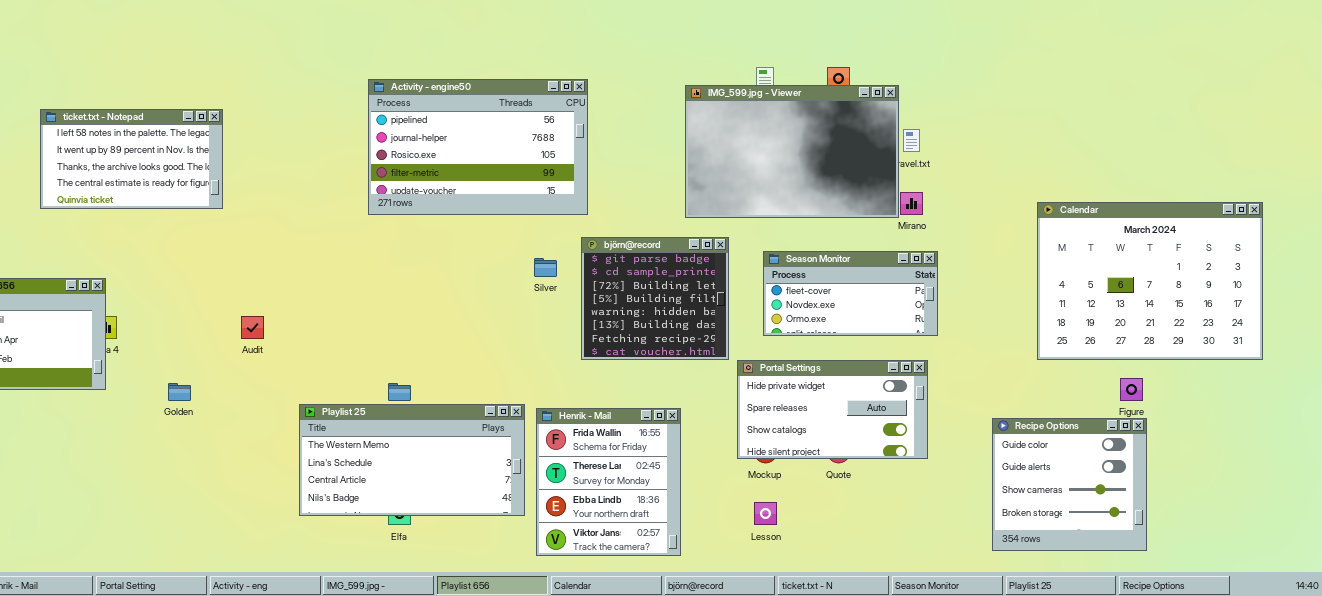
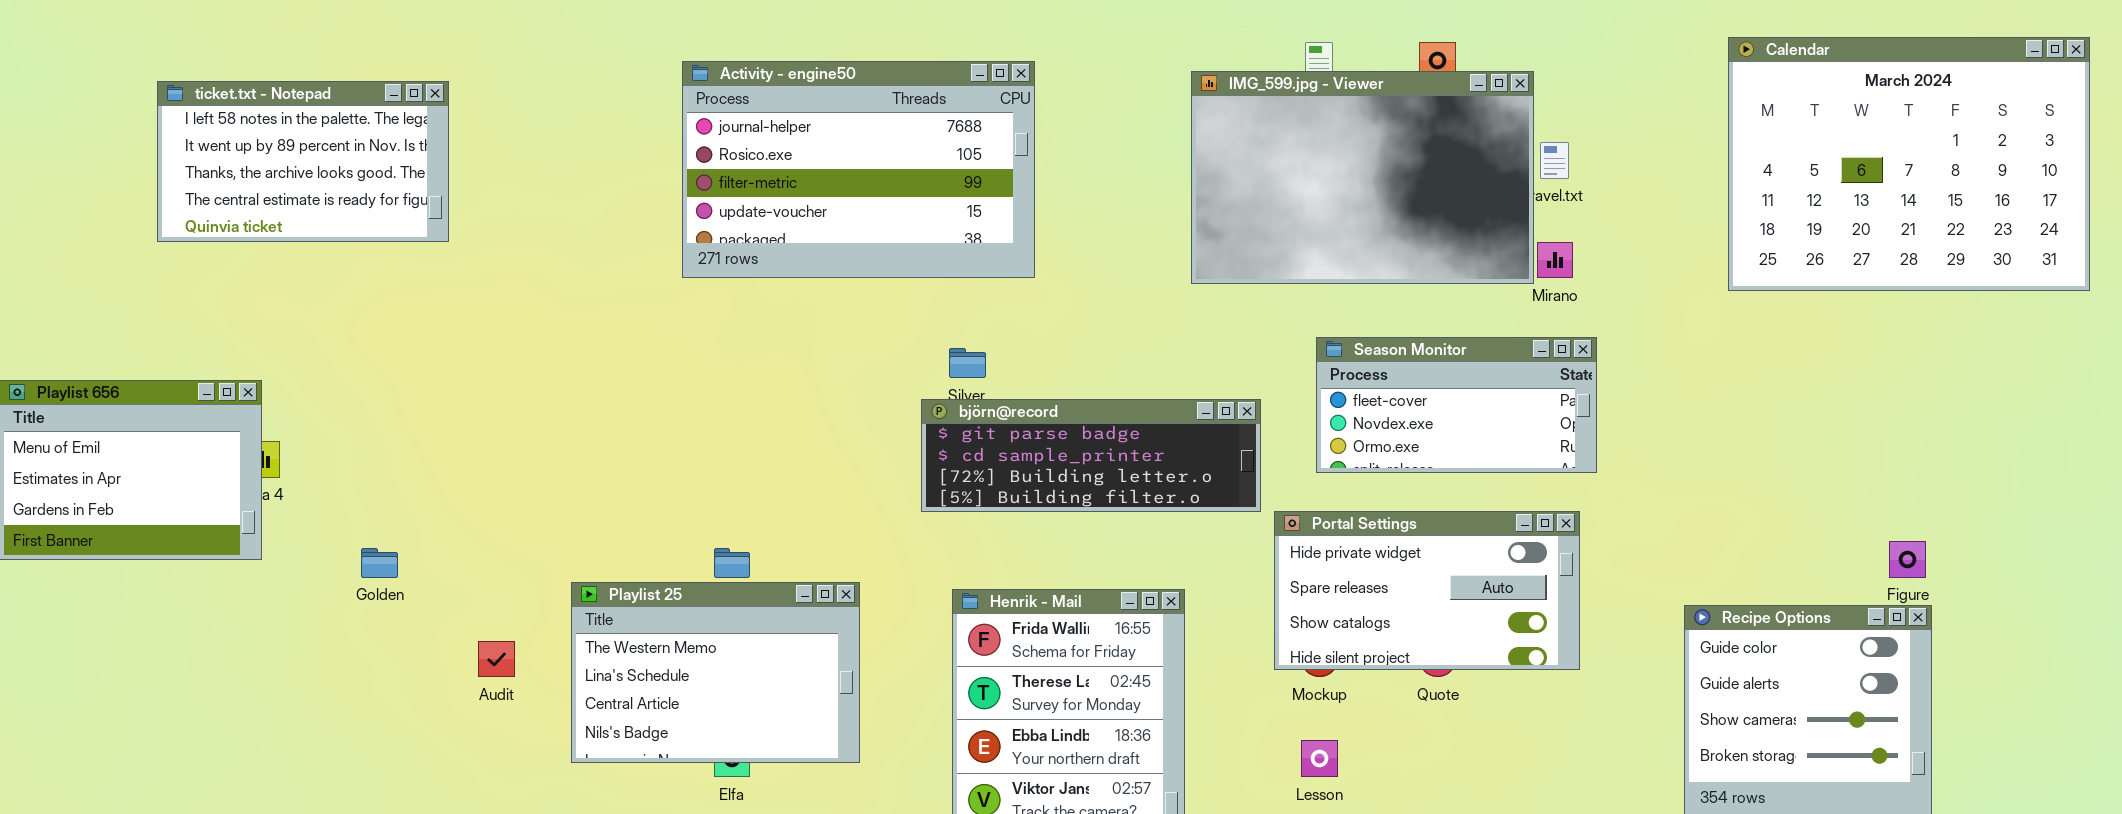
Activity - engine50: [368,79,588,215] -> [682,61,1035,278], scrolled down 1 row
ticket.txt - Notepad: [40,109,223,209] -> [157,81,449,242], moved
Calendar: [1037,202,1263,360] -> [1728,37,2090,291], moved
björn@record: [581,237,729,360] -> [921,399,1261,512], resized
Audit: [241,316,264,339] -> [478,641,515,677], moved
Playlist 25: [299,404,525,516] -> [571,582,860,763], resized

